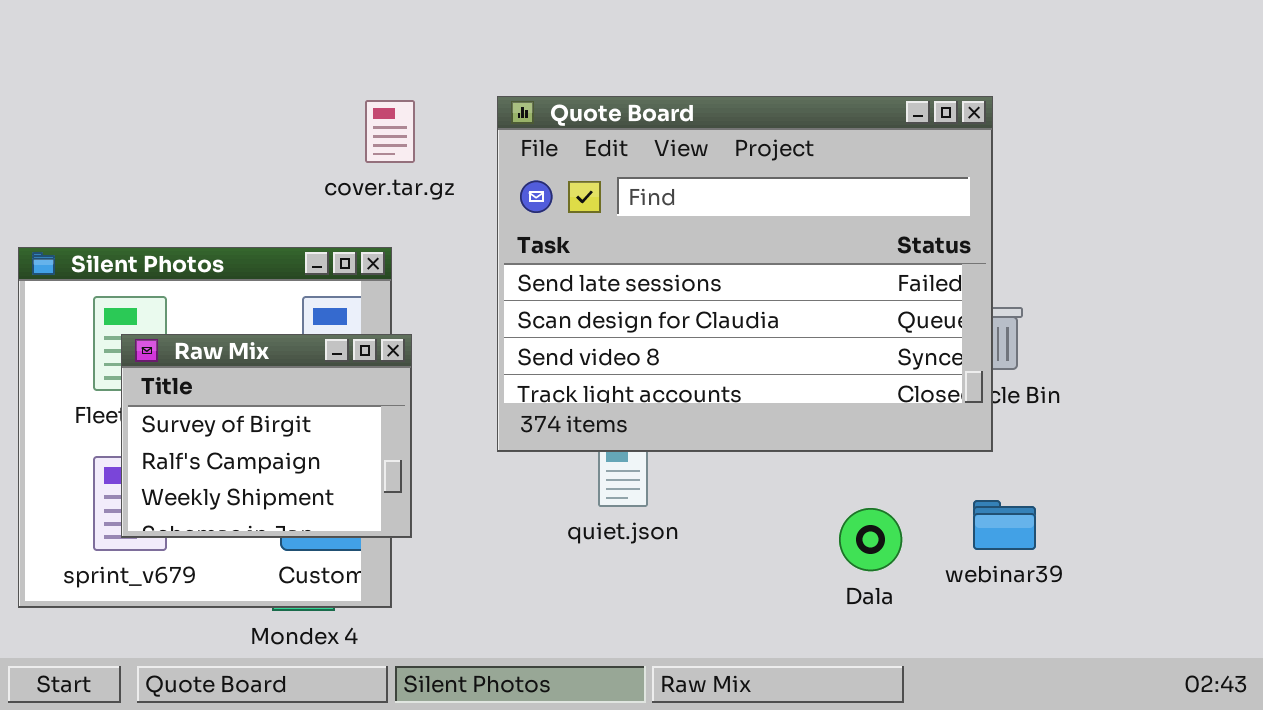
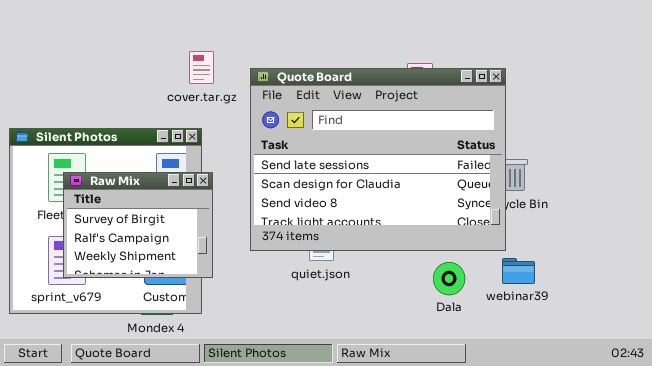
Quote Board: [497,96,993,452] -> [250,68,506,251], moved

